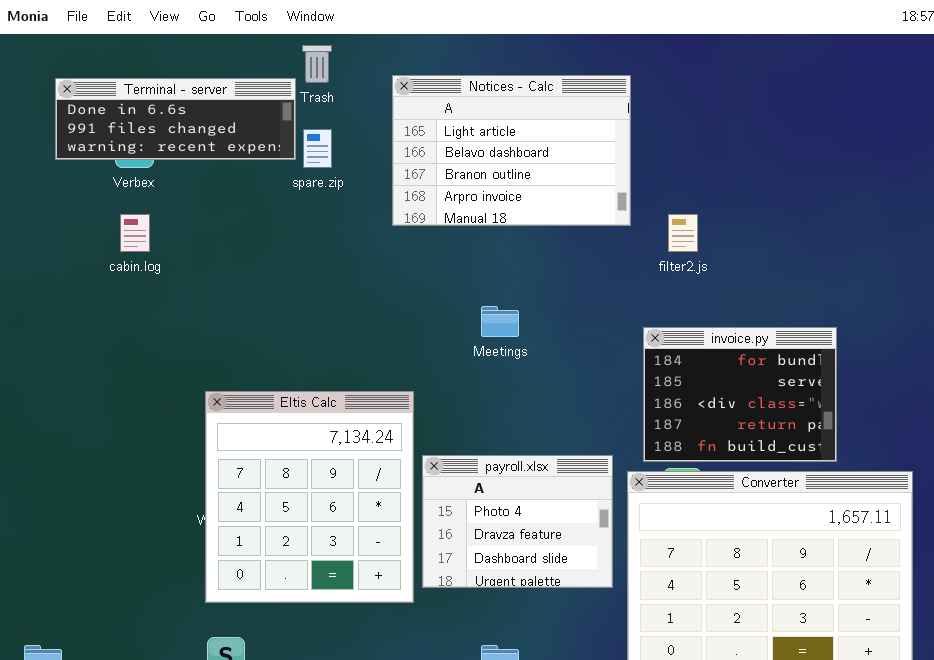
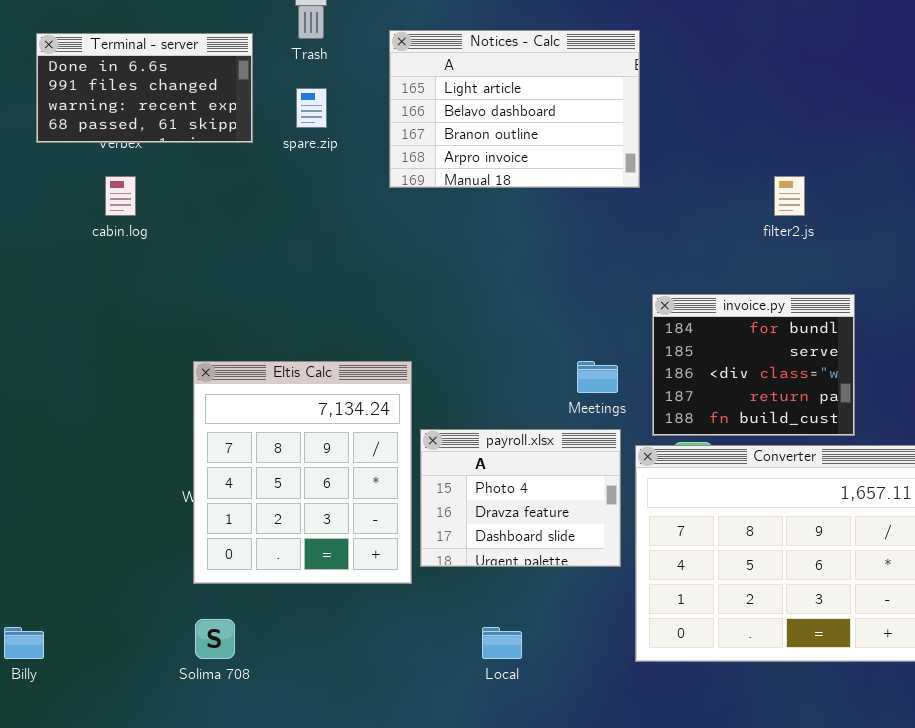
Terminal - server: [55,78,296,160] -> [36,33,253,143], resized
filter2.js: [668,214,698,252] -> [774,176,805,216], moved
Meetings: [481,306,519,337] -> [577,361,618,393], moved

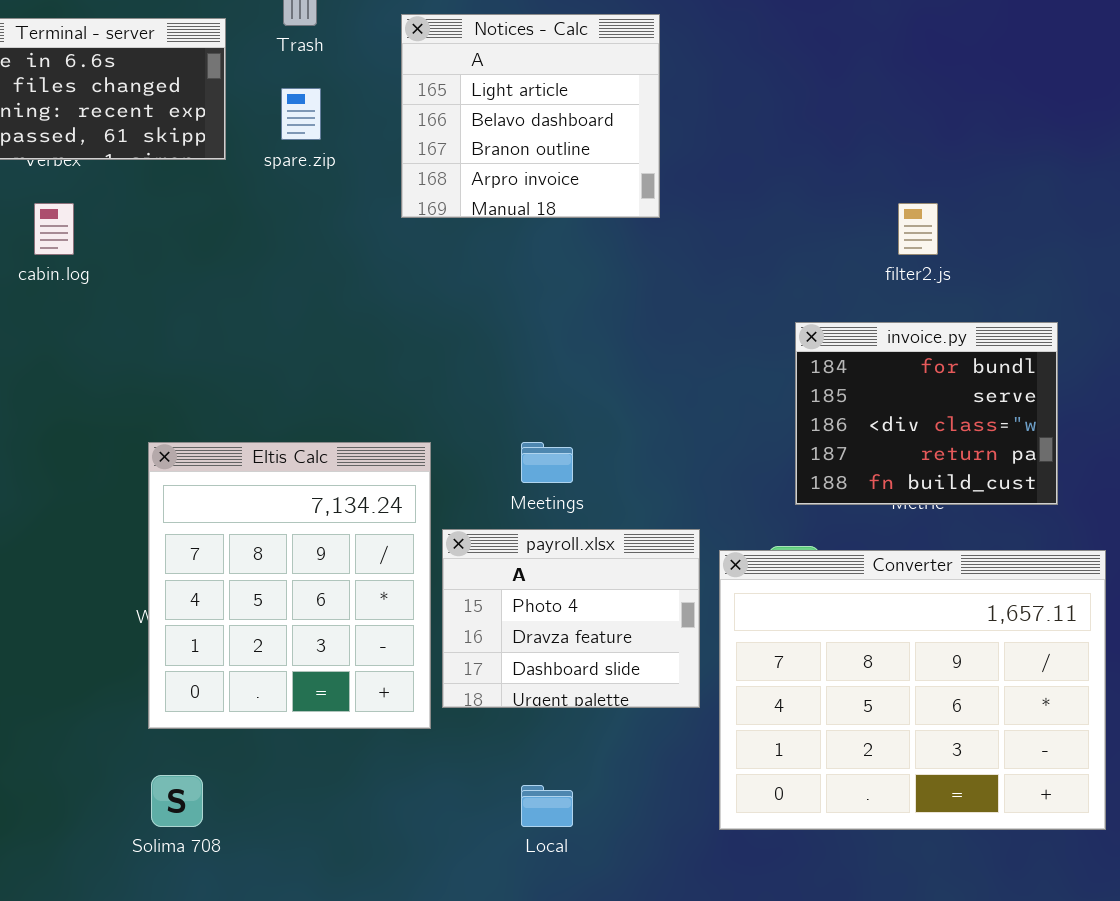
Notices - Calc: [389,30,640,188] -> [401,14,660,218], resized
invoice.py: [652,294,855,436] -> [795,322,1058,505], moved
Meetings: [577,361,618,393] -> [521,442,573,483], moved

